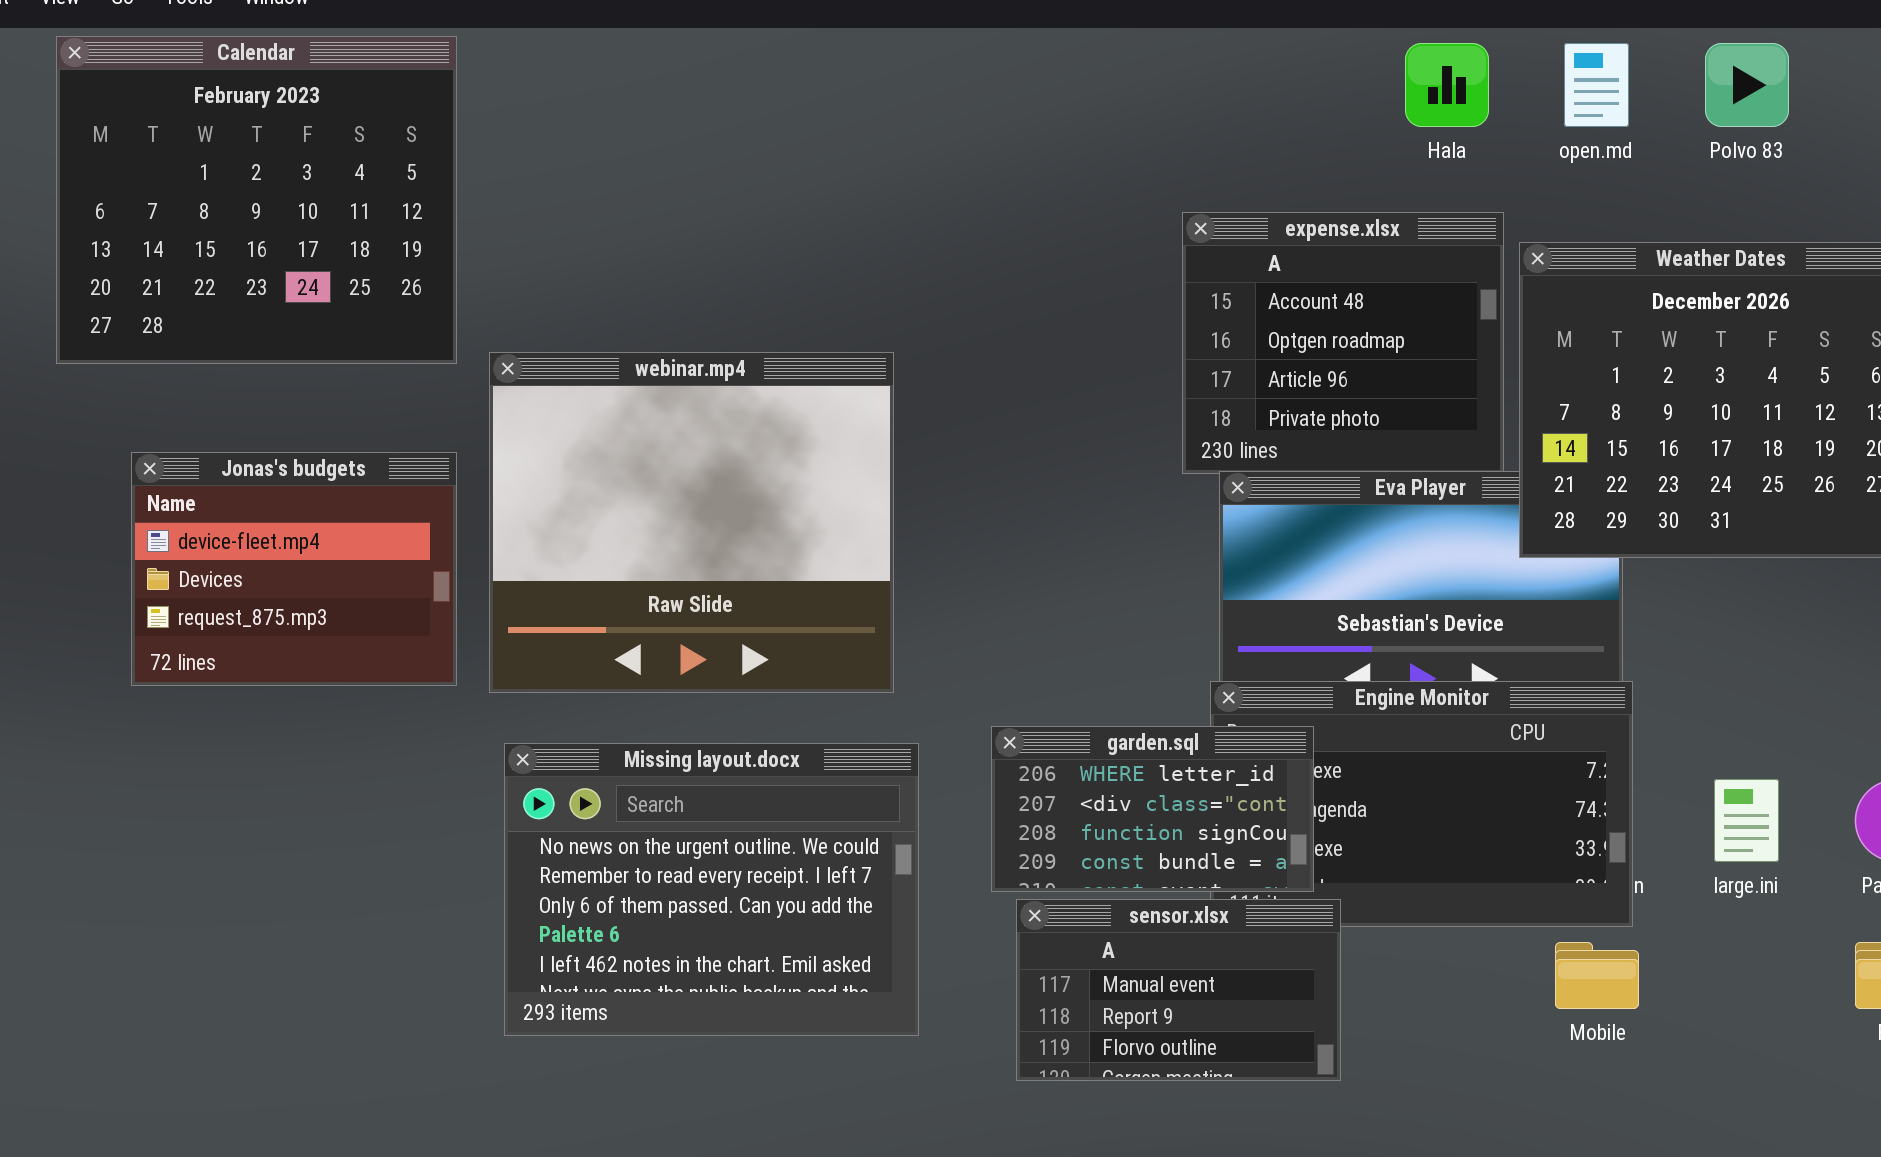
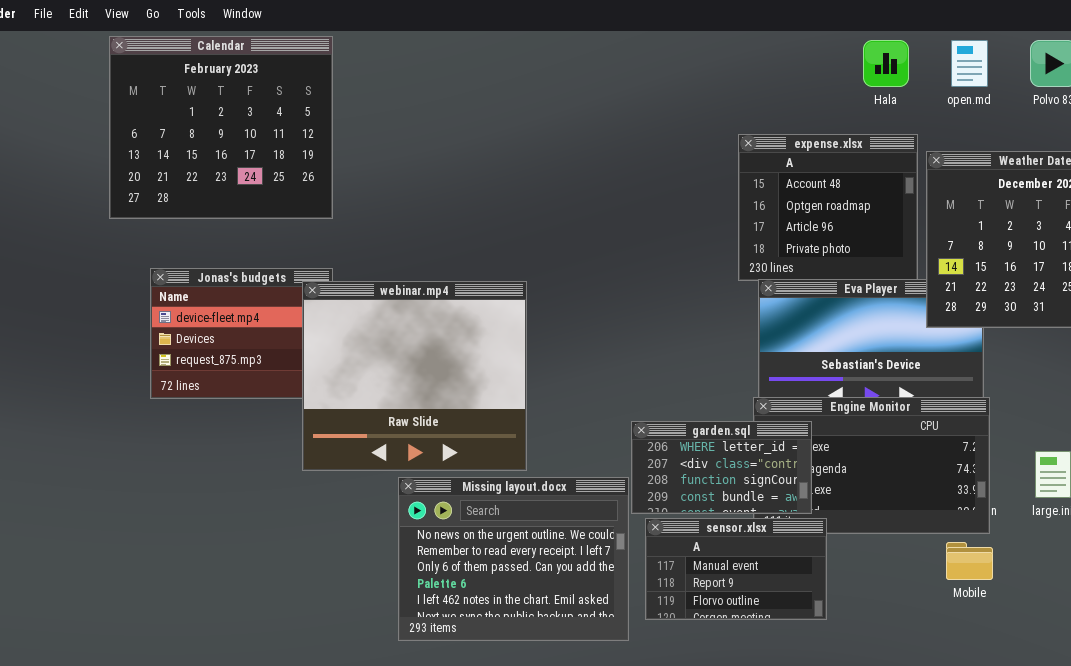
webinar.mp4: [489,352,894,693] -> [302,281,527,471], moved
Missing layout.docx: [504,743,919,1036] -> [398,477,629,641], moved

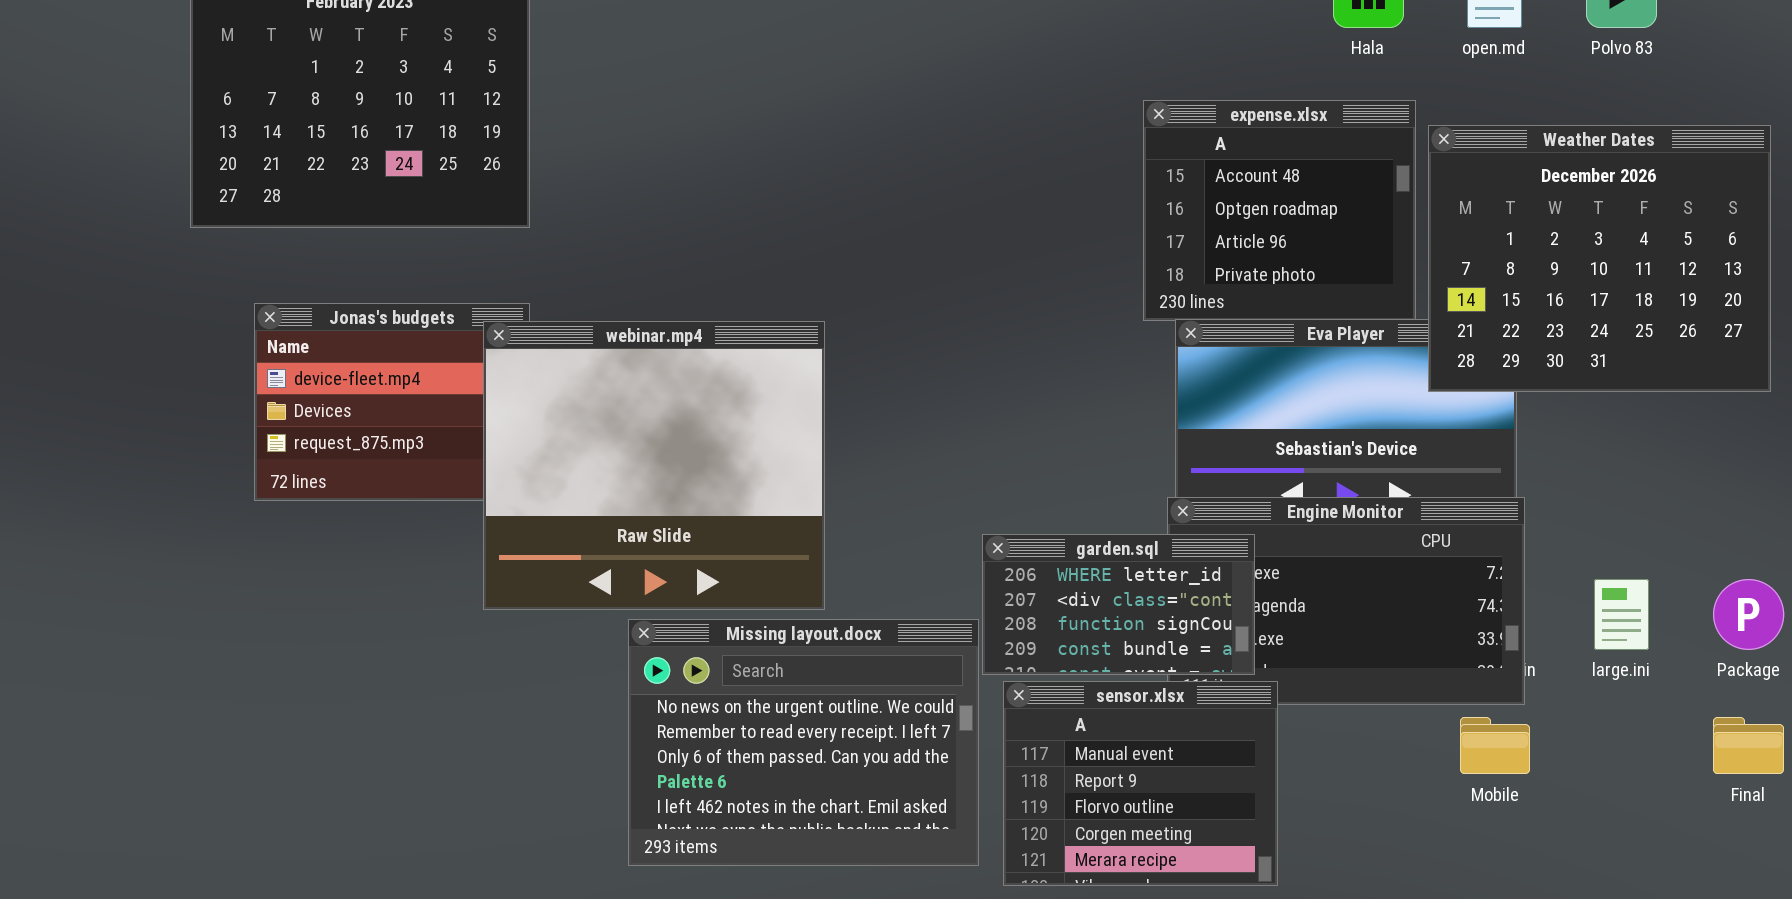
sensor.xlsx: [645,518,827,620] -> [1003,681,1278,886], resized

